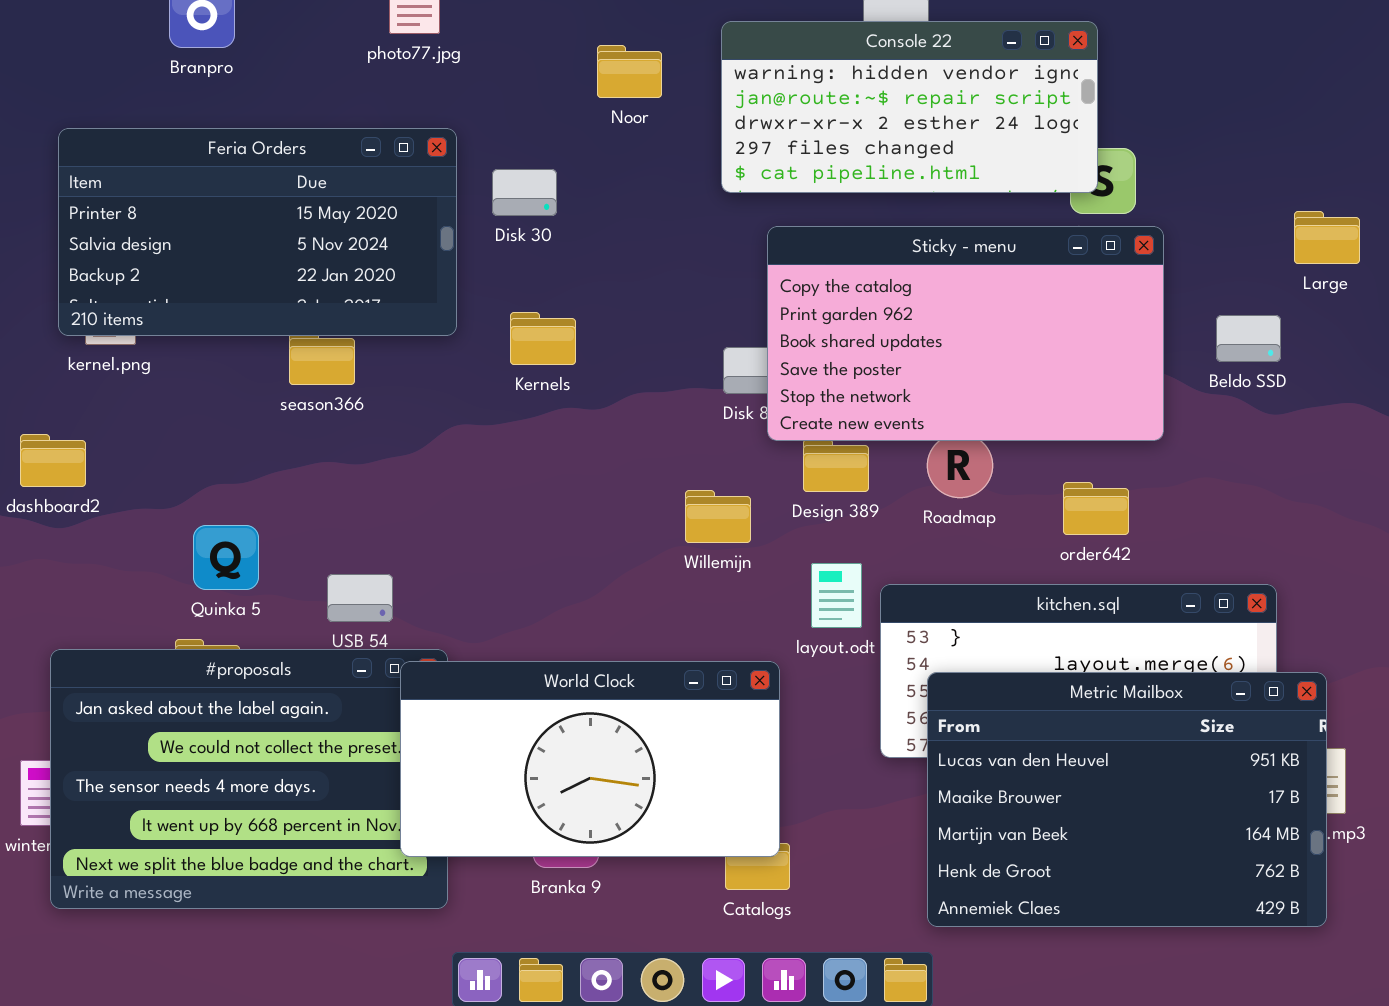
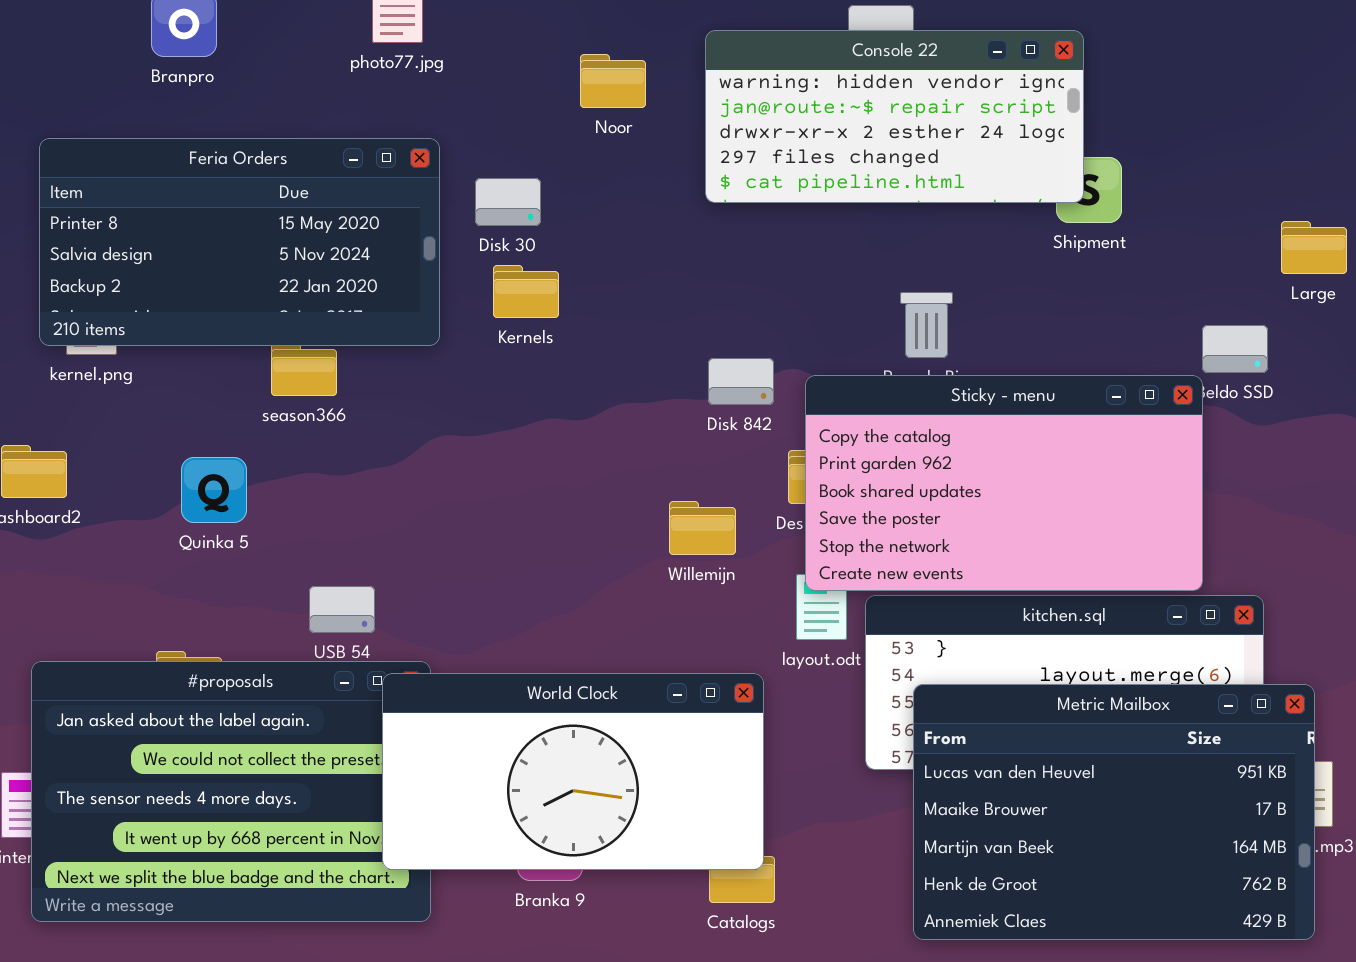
Sticky - menu: [767,226,1164,441] -> [805,375,1203,591], moved
Kernels: [510,312,576,365] -> [493,265,559,318], moved
Quinka 5: [193,525,259,590] -> [181,457,247,523], moved

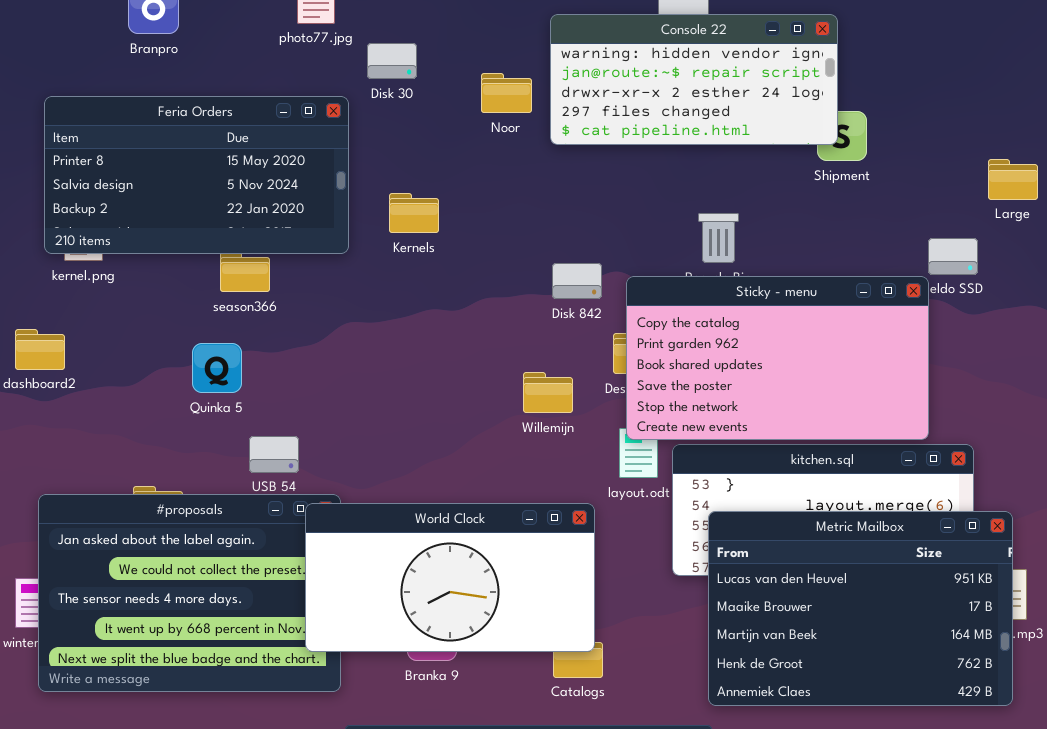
Noor: [580,54,646,108] -> [481,73,532,113], moved
Disk 30: [475,178,541,226] -> [367,43,417,79], moved
Quinka 5: [181,457,247,523] -> [192,343,242,393], moved

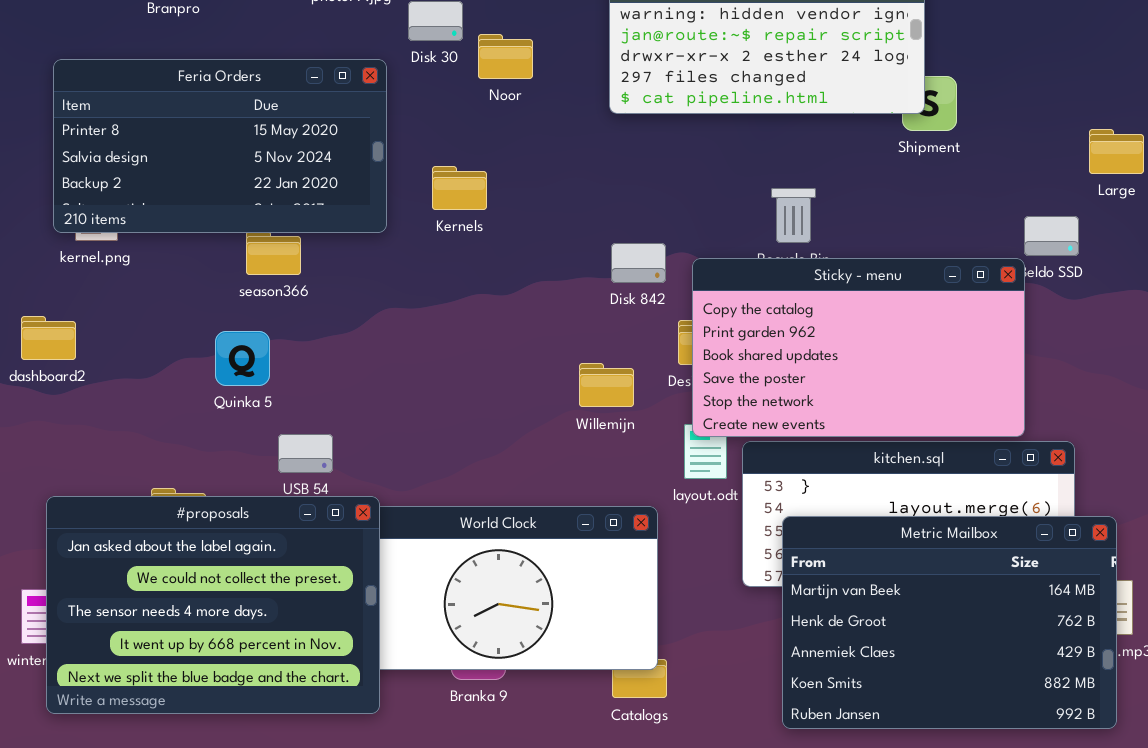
Noor: [481,73,532,113] -> [478,34,533,79], moved
#proposals: [38,494,341,692] -> [46,496,380,714], raised
Metric Mailbox: [708,511,1013,706] -> [782,516,1117,729], scrolled down 2 rows

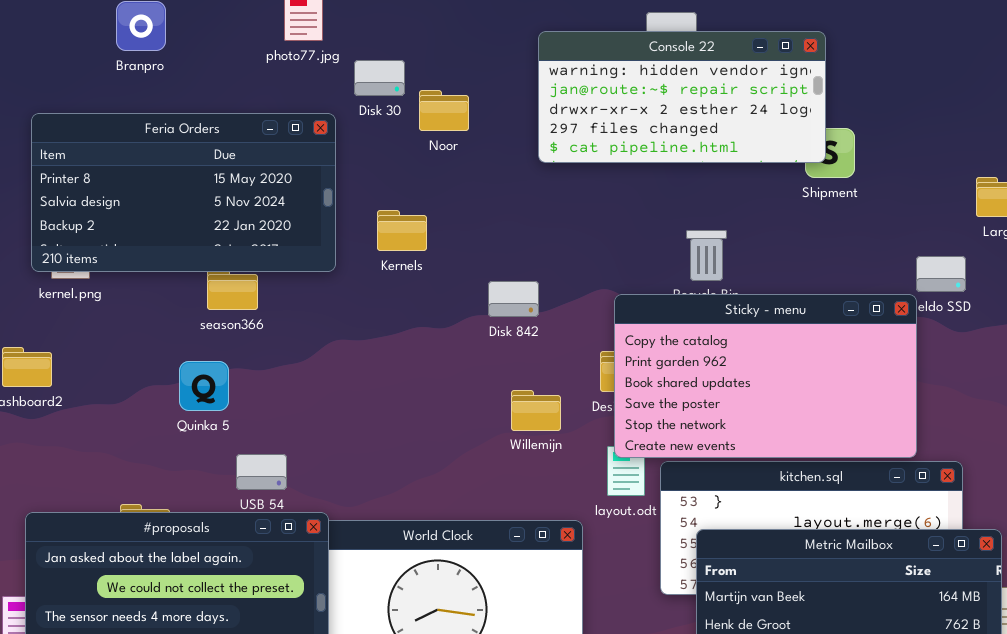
Disk 842: [611,243,666,283] -> [488,281,539,317], moved

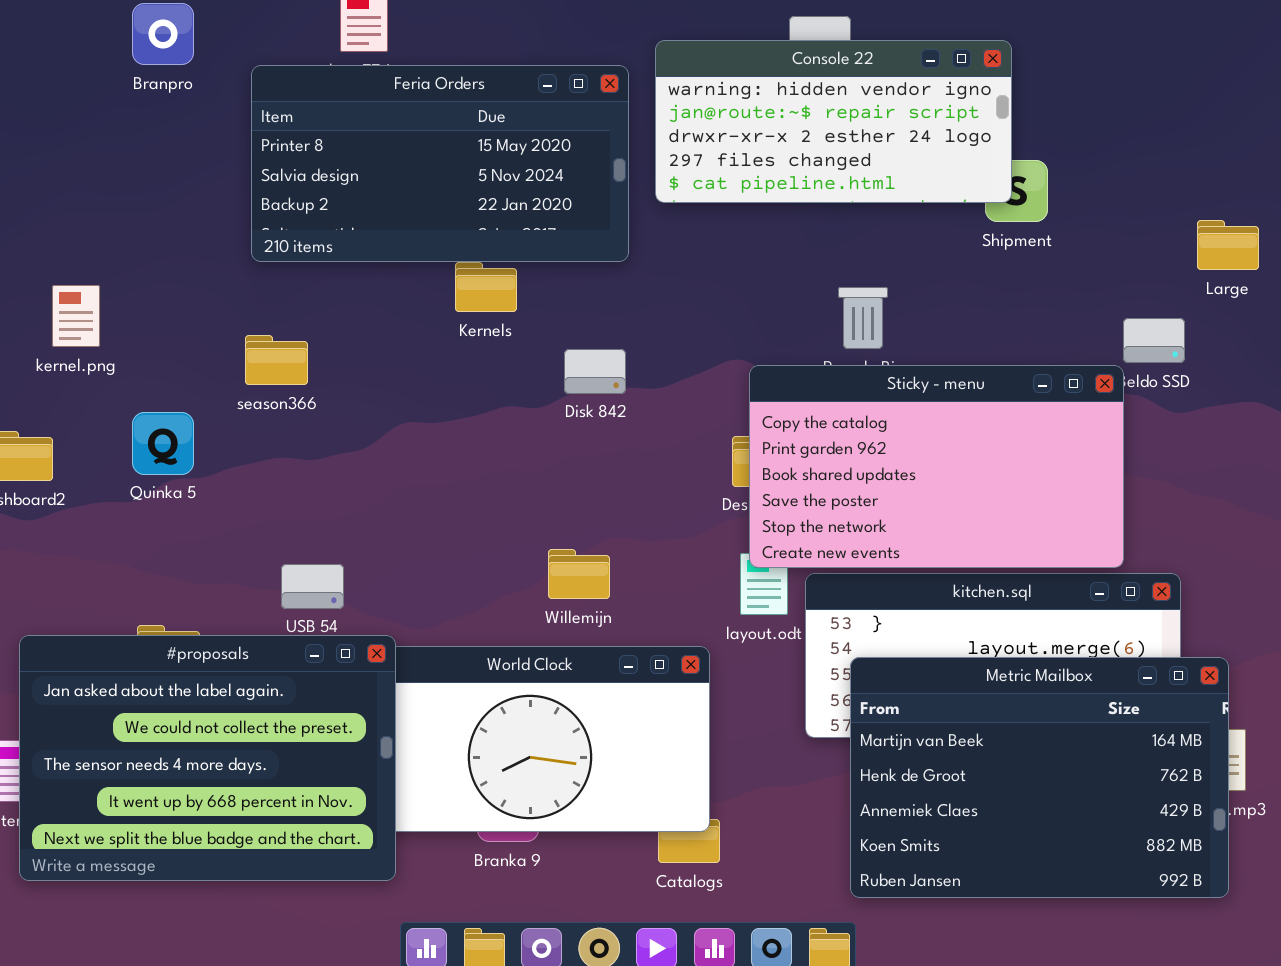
Feria Orders: [31,113,336,272] -> [251,65,629,262], moved
Disk 842: [488,281,539,317] -> [564,349,626,394], moved
Quinka 5: [179,361,229,411] -> [132,412,194,475], moved
Willemijn: [511,390,561,431] -> [548,549,610,599], moved

